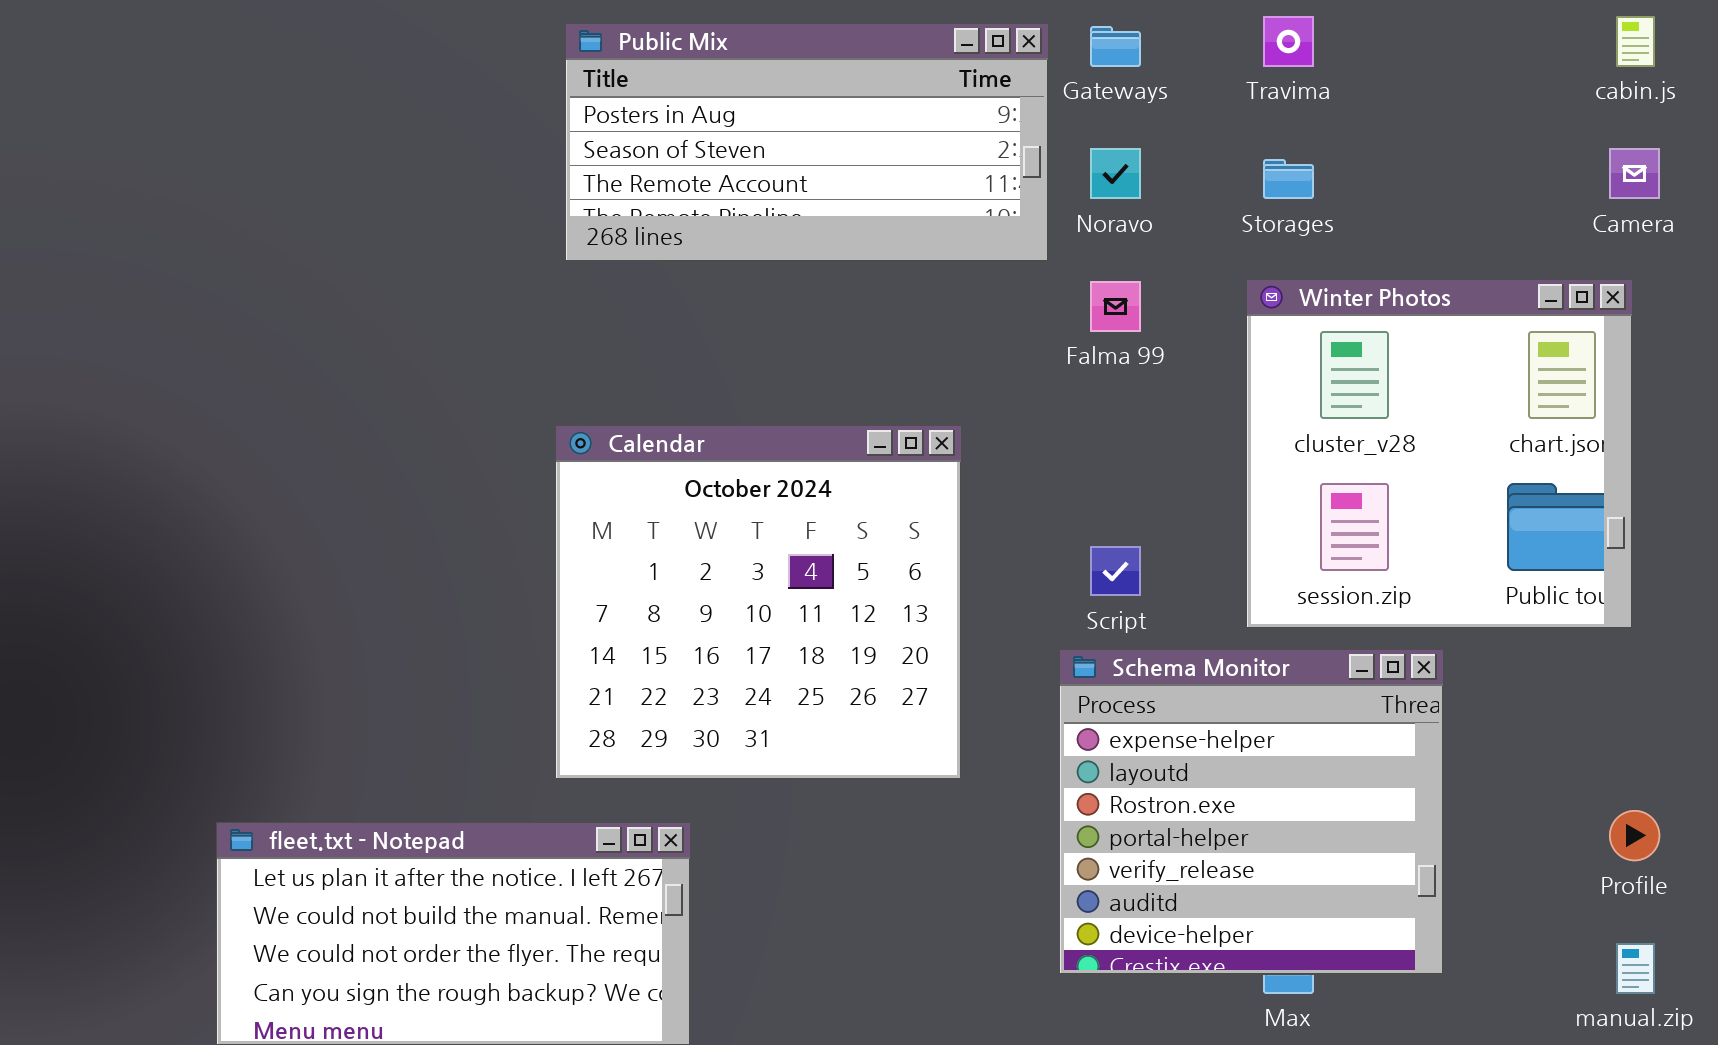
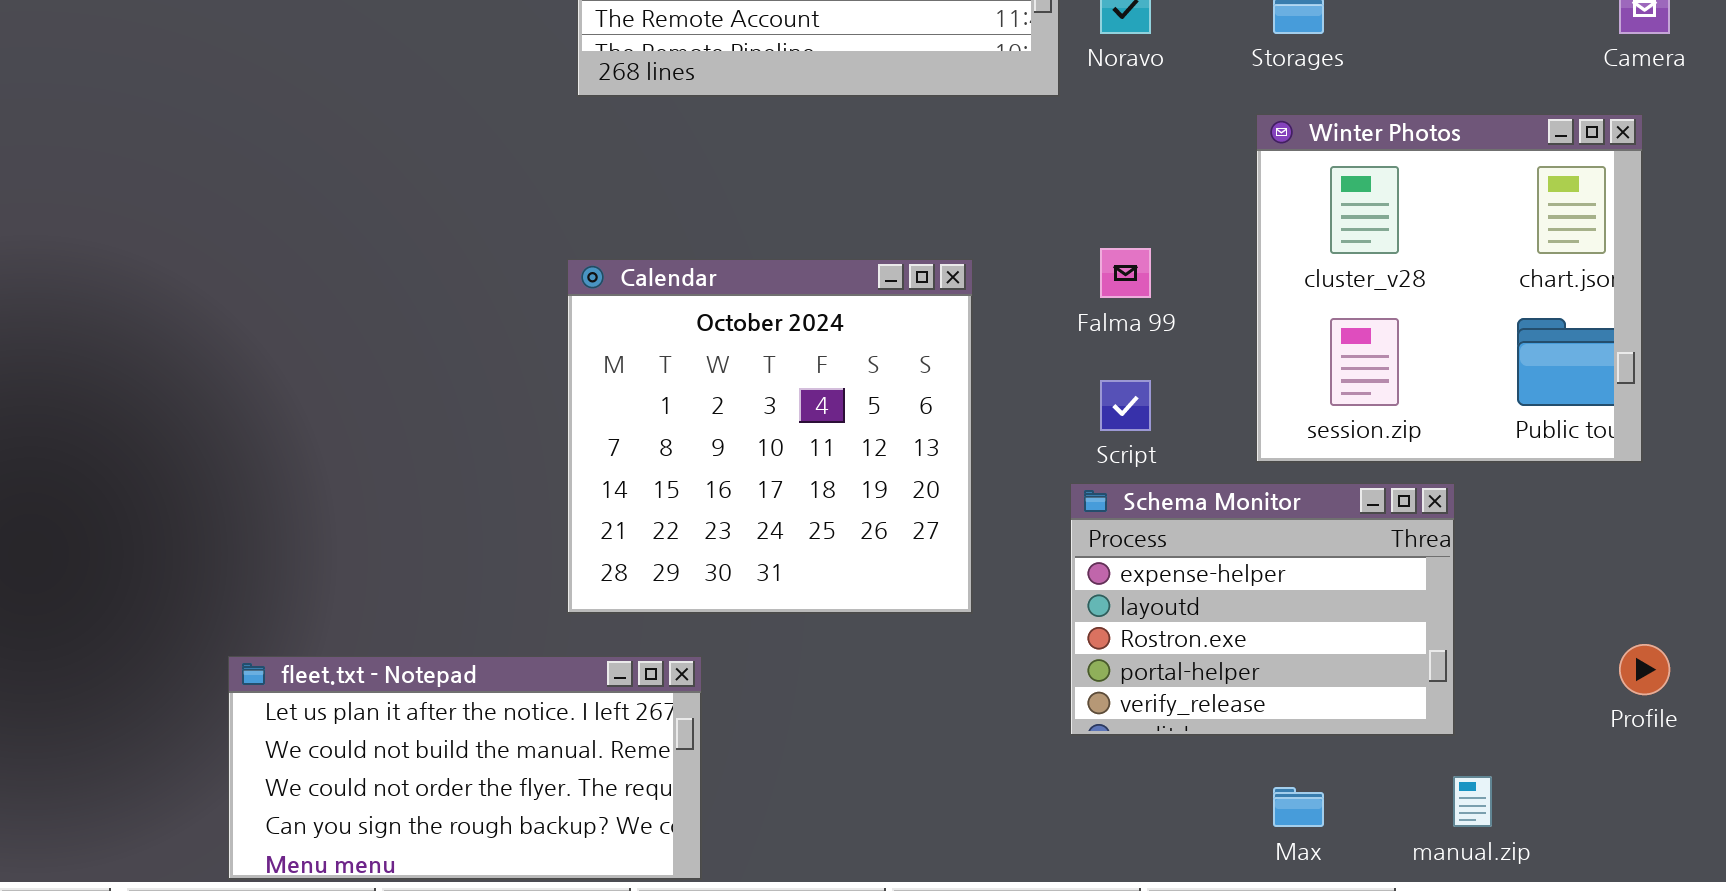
Falma 99: [1090,281,1141,332] -> [1100,248,1151,298], moved
Schema Monitor: [1059,649,1444,975] -> [1070,483,1455,736], resized
manual.zip: [1616,943,1655,994] -> [1453,776,1492,827], moved

